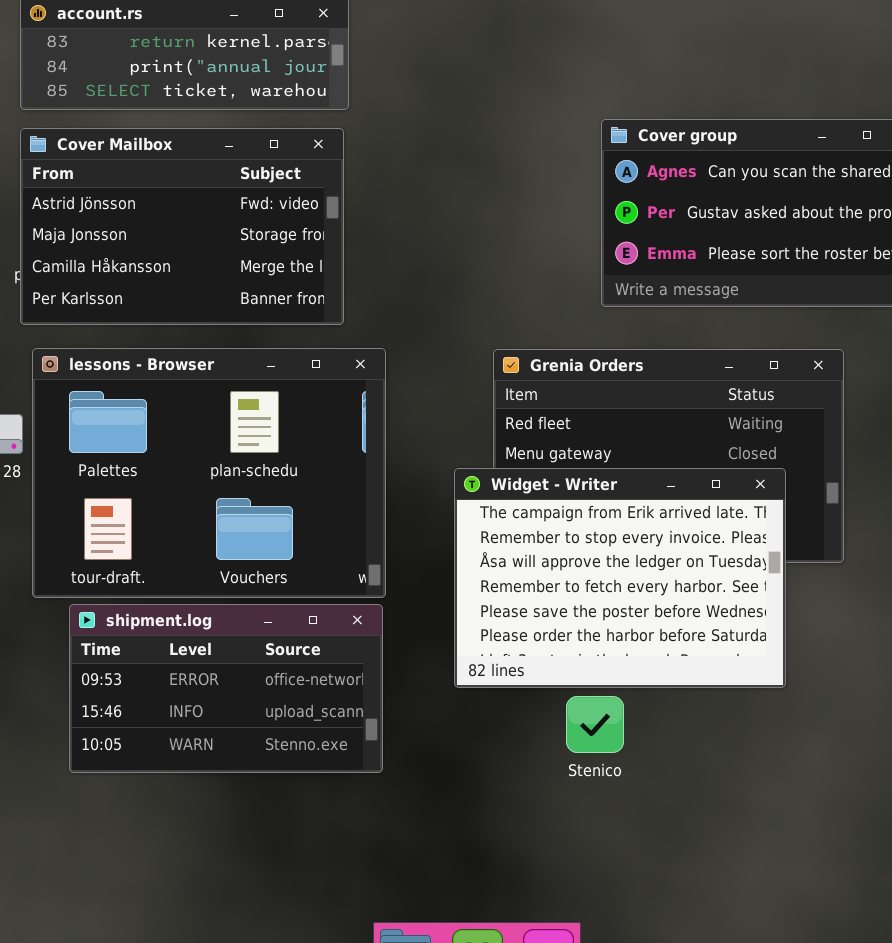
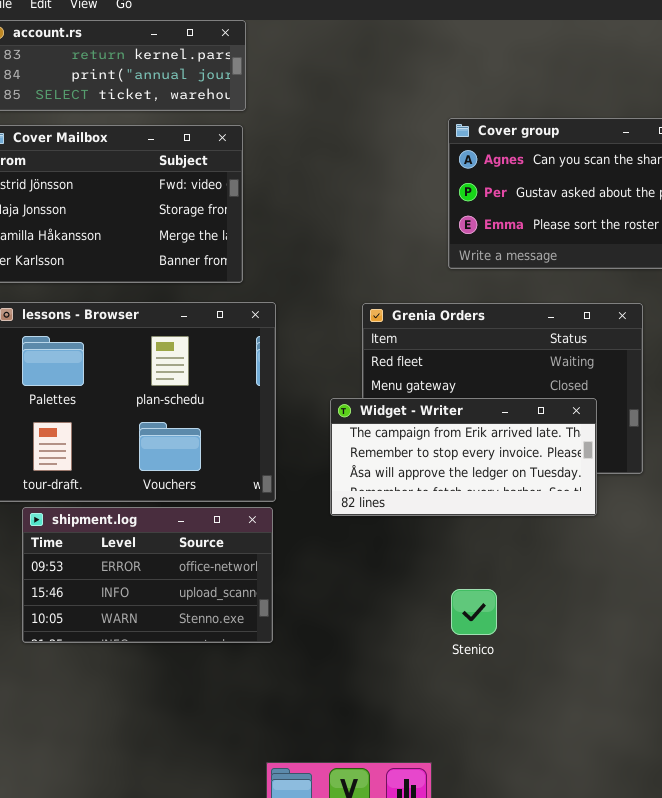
Widget - Writer: [454,468,786,688] -> [330,398,597,516], resized
Stenico: [566,696,624,753] -> [451,589,497,635], moved

